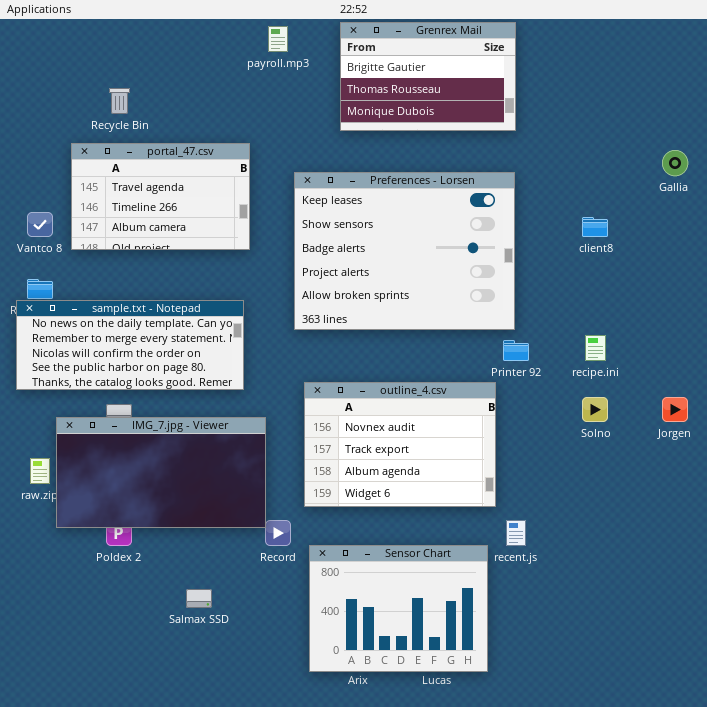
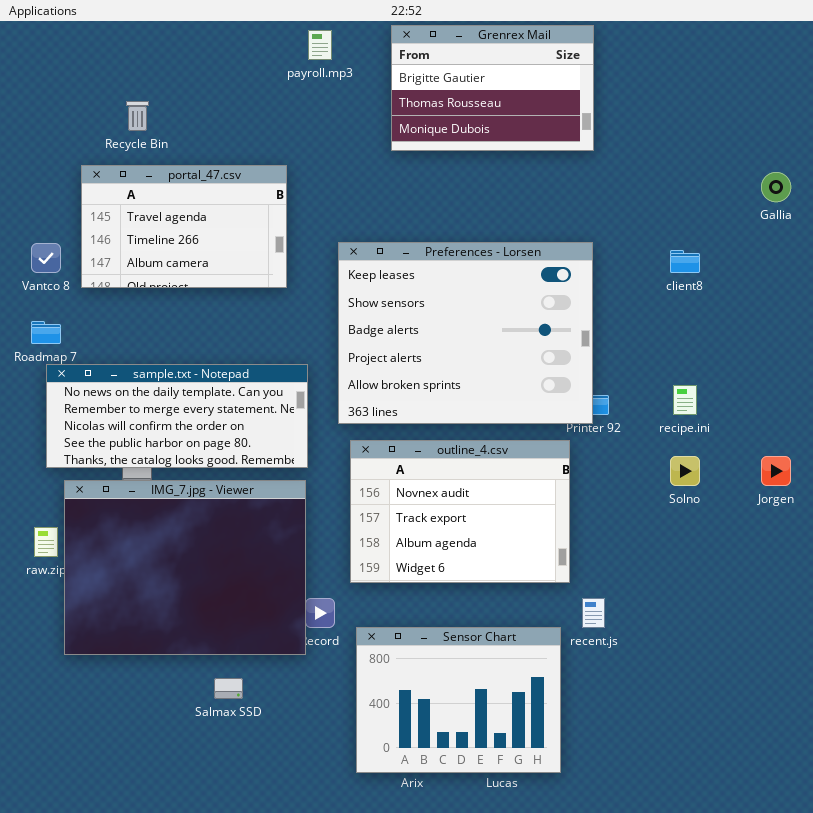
Preferences - Lorsen: [294,172,515,330] -> [338,242,593,424], moved
sample.txt - Notepad: [16,300,244,390] -> [46,364,308,468], moved
IMG_7.jpg - Viewer: [56,417,266,528] -> [64,480,306,655], resized

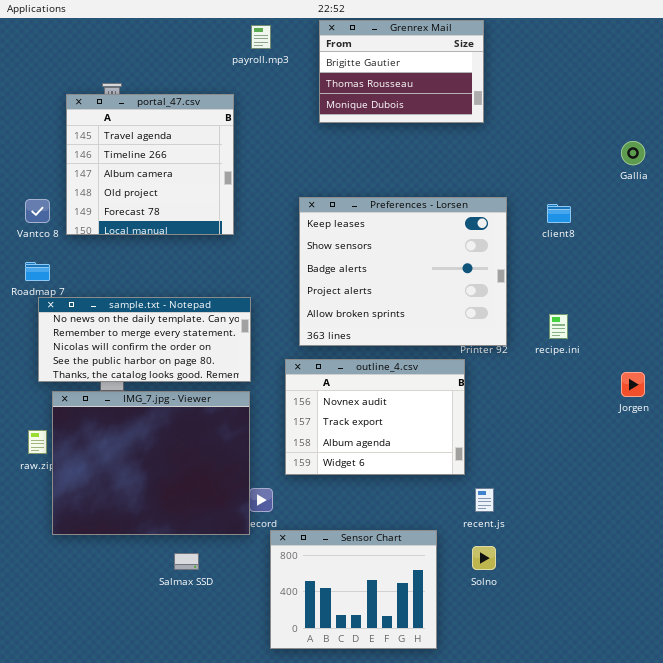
portal_47.csv: [81,165,287,288] -> [66,94,234,235], resized
Preferences - Lorsen: [338,242,593,424] -> [299,197,507,346], moved
Solno: [670,456,700,486] -> [472,546,496,570], moved
Sensor Chart: [356,627,561,773] -> [270,530,437,649], moved

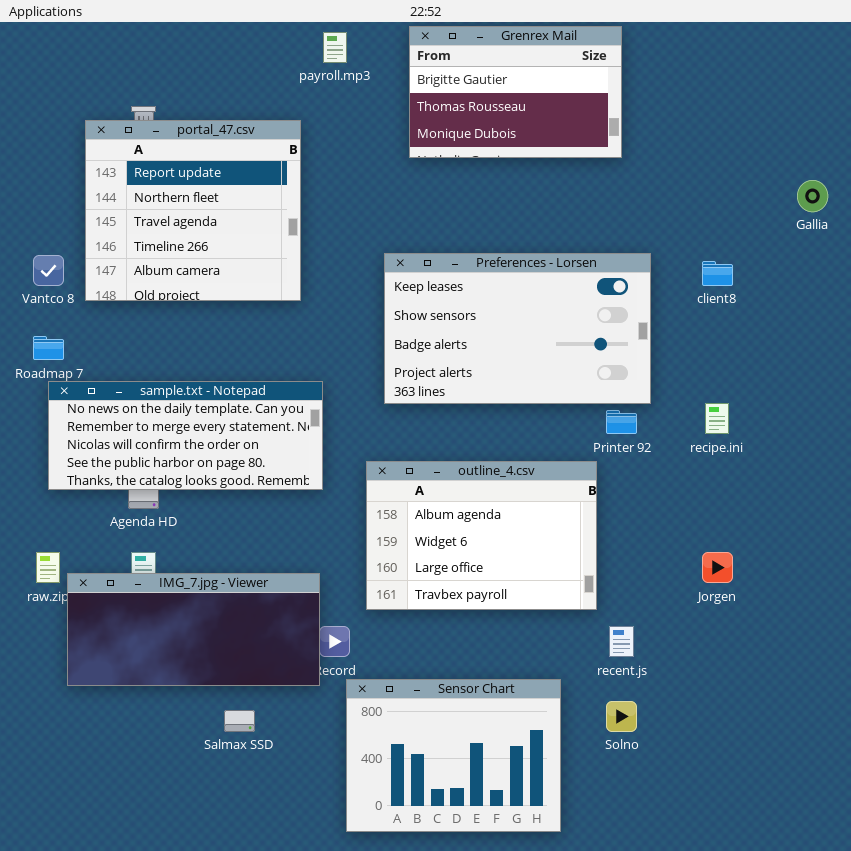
portal_47.csv: [66,94,234,235] -> [85,120,301,301], scrolled up 2 rows
Preferences - Lorsen: [299,197,507,346] -> [384,253,651,404], resized
outline_4.csv: [285,359,465,475] -> [366,461,597,610], scrolled down 2 rows
Jorgen: [621,372,645,397] -> [702,552,733,583], moved
IMG_7.jpg - Viewer: [52,391,250,535] -> [67,573,320,686], resized

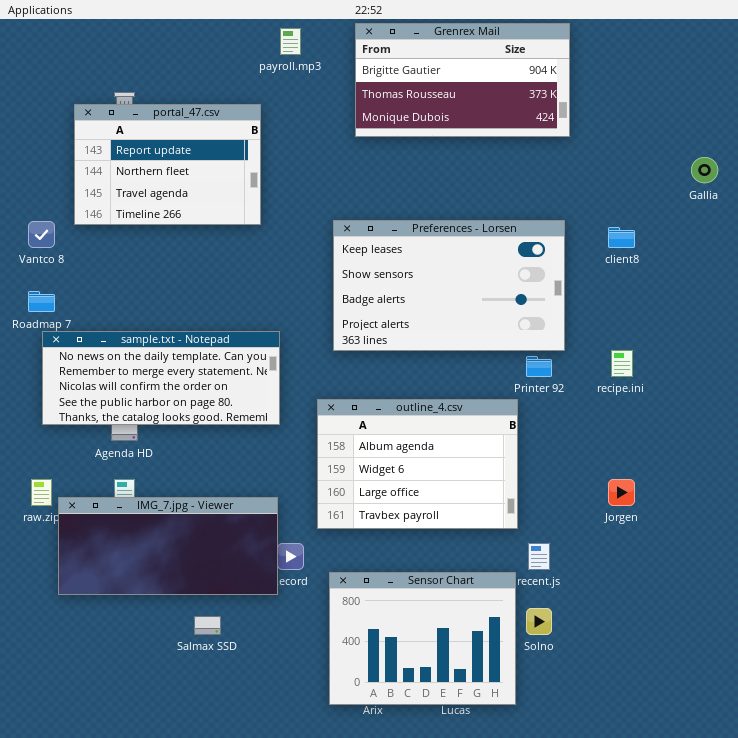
Grenrex Mail: [409,26,622,158] -> [355,23,570,137], resized
portal_47.csv: [85,120,301,301] -> [74,104,261,225], resized
Sensor Chart: [346,679,561,832] -> [329,572,516,705], moved

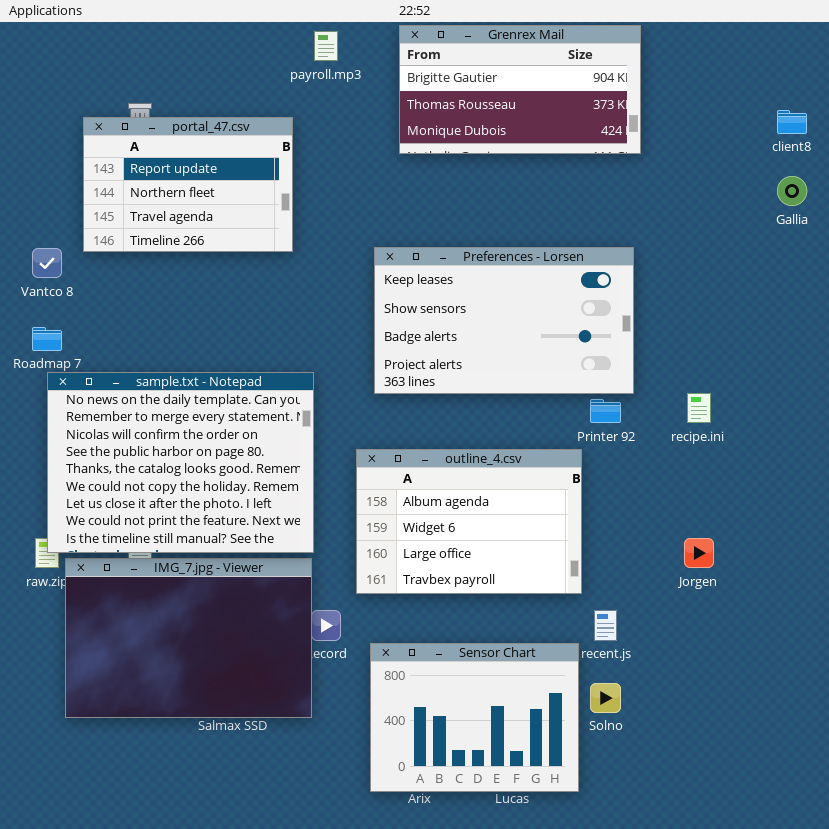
client8: [608,227,635,248] -> [777,110,807,134], moved
sample.txt - Notepad: [42,331,280,425] -> [47,372,314,553], resized
IMG_7.jpg - Viewer: [58,497,278,595] -> [65,558,312,718], resized

